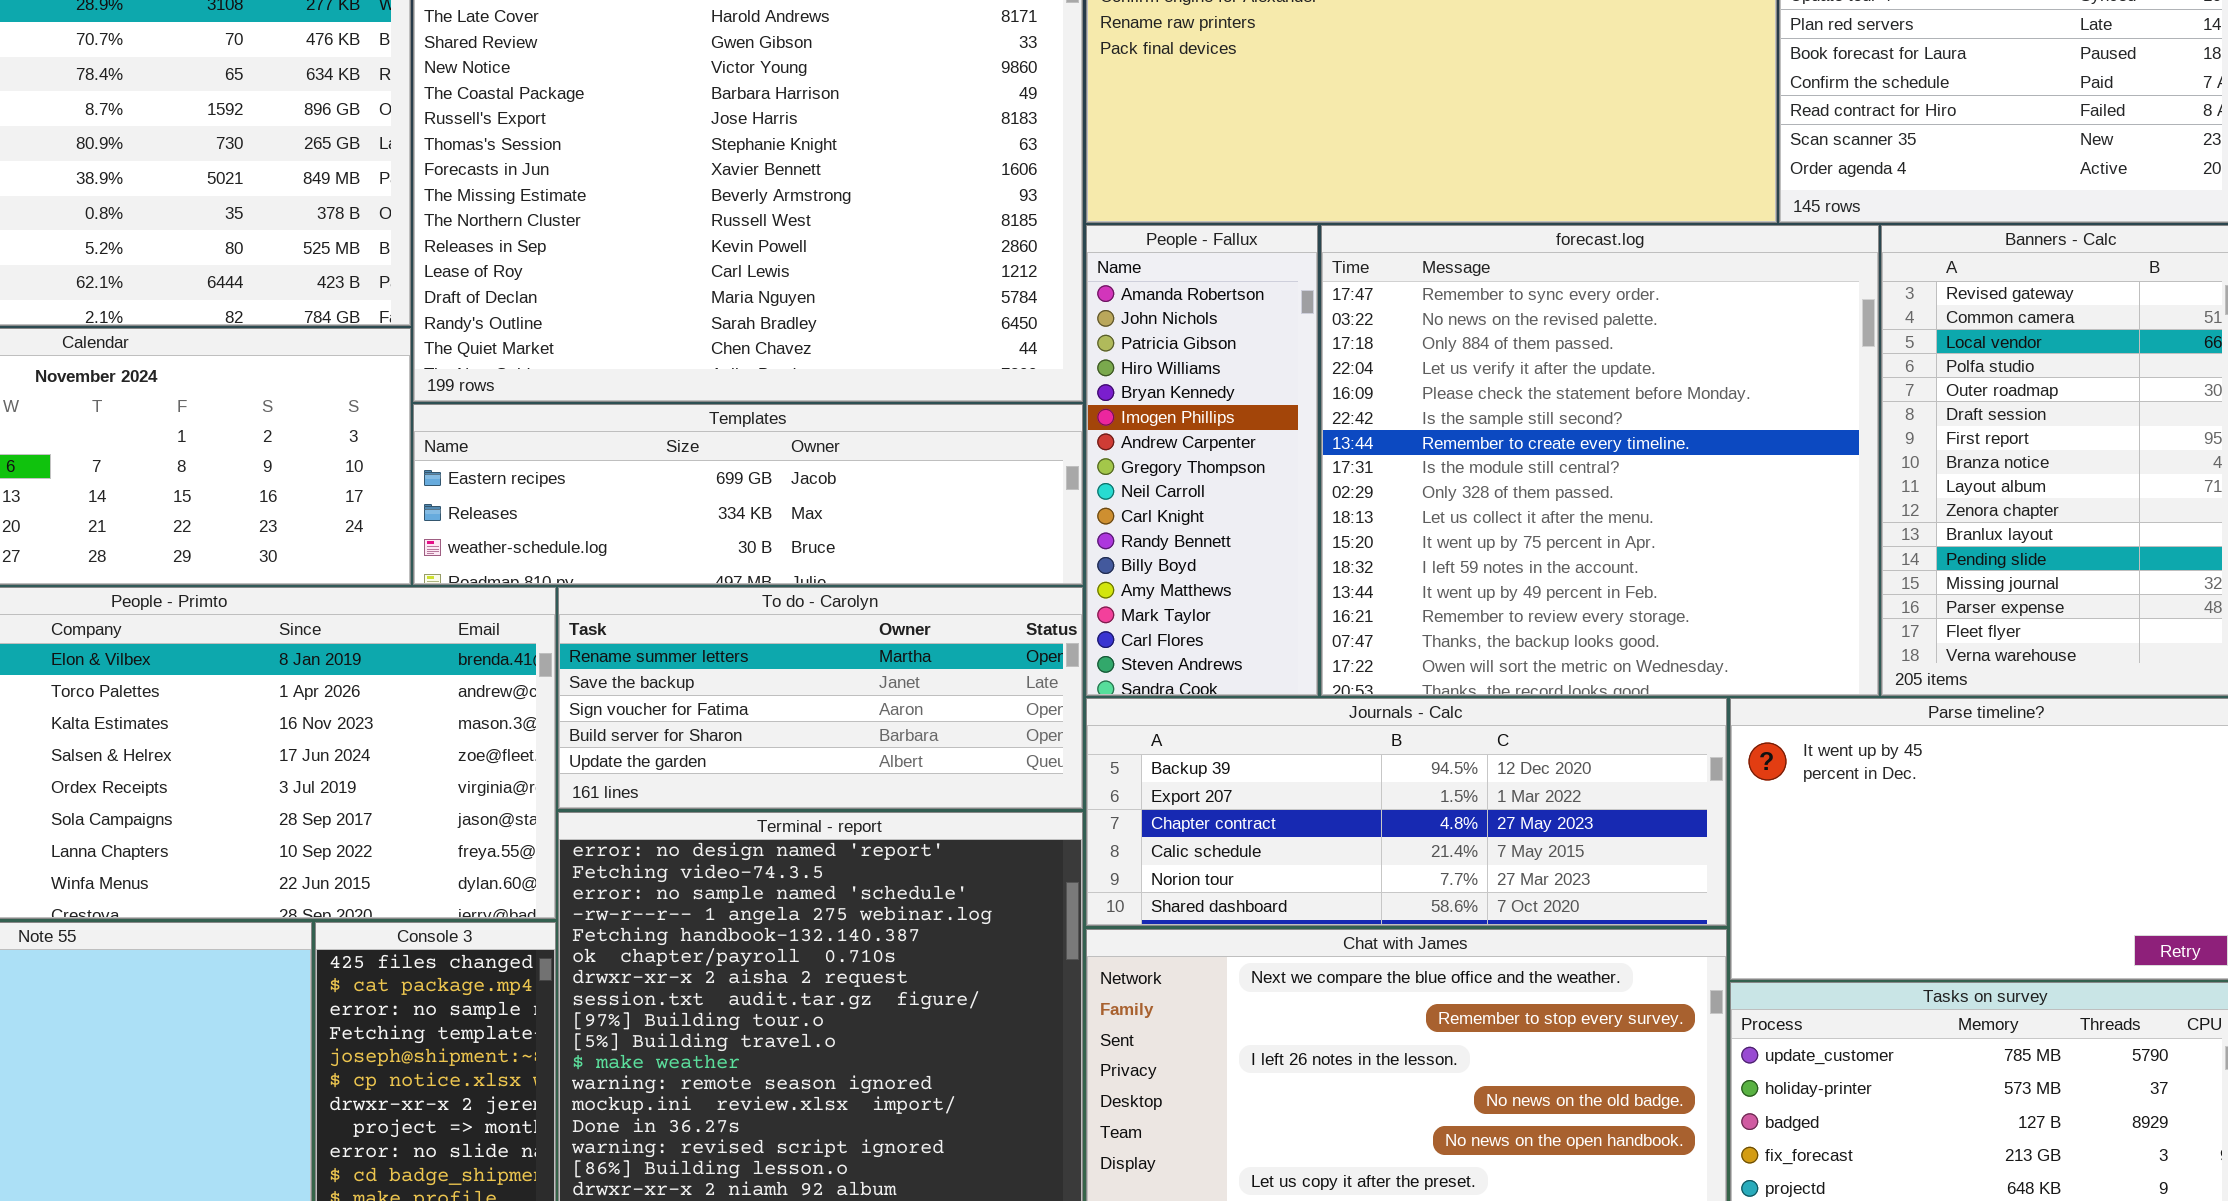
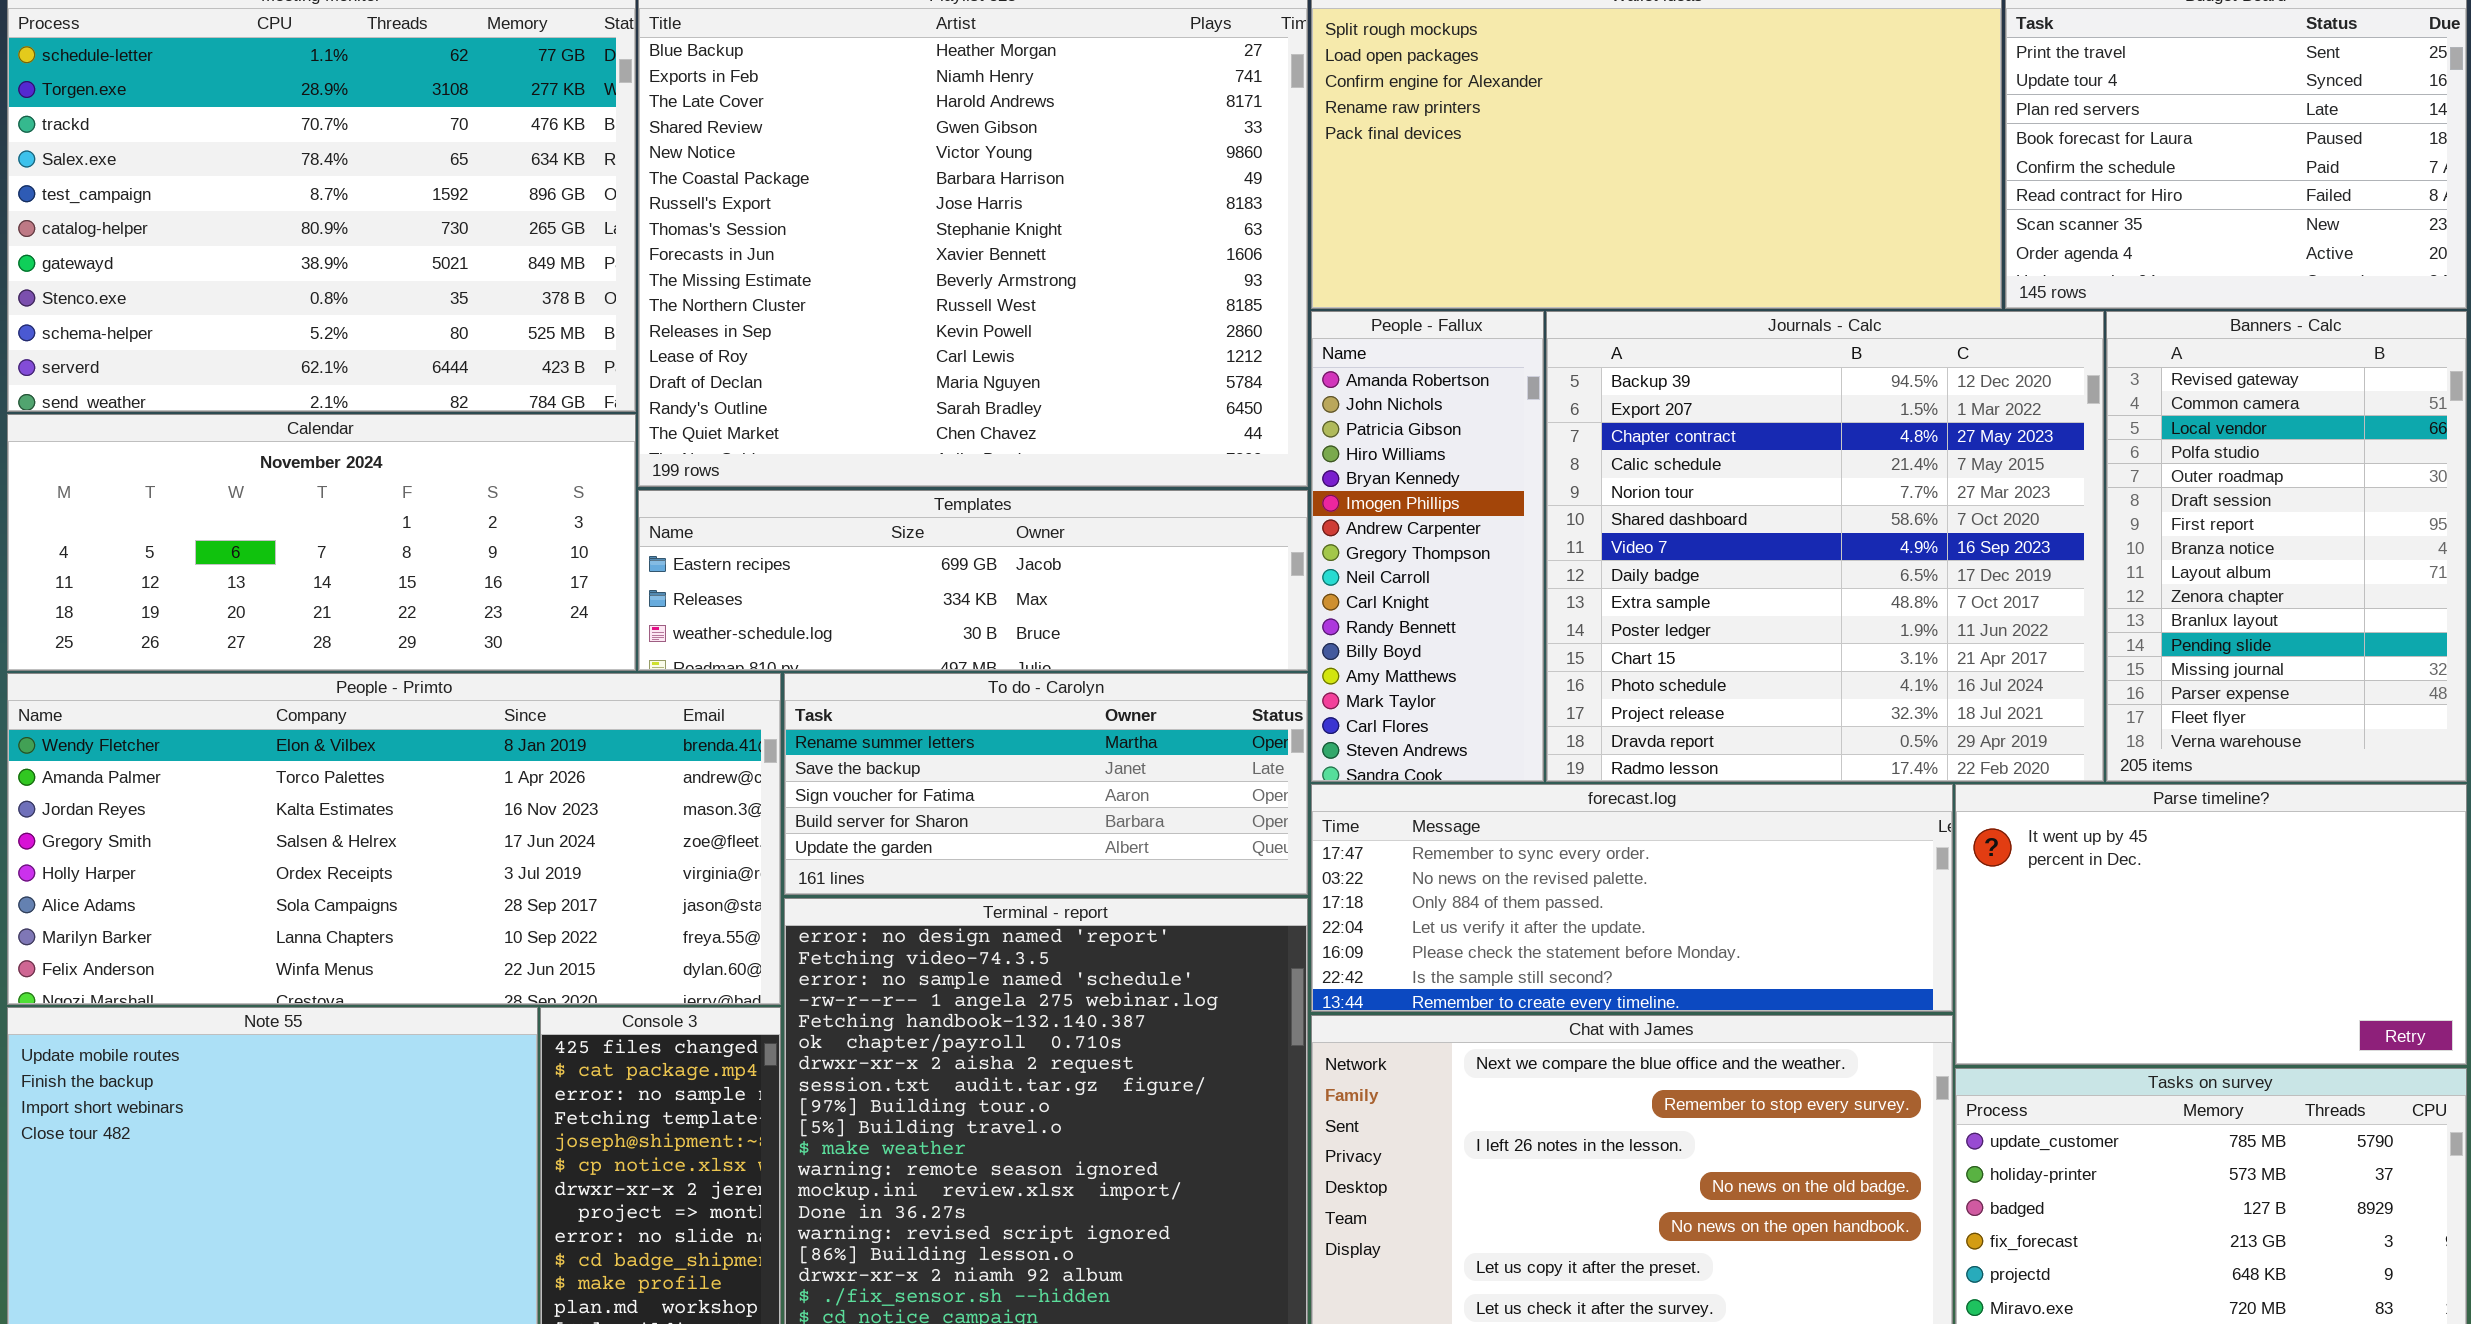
forecast.log: [1321,225,1879,696] -> [1311,784,1953,1012], moved, resized
Journals - Calc: [1086,698,1727,926] -> [1546,311,2104,782], moved, resized

